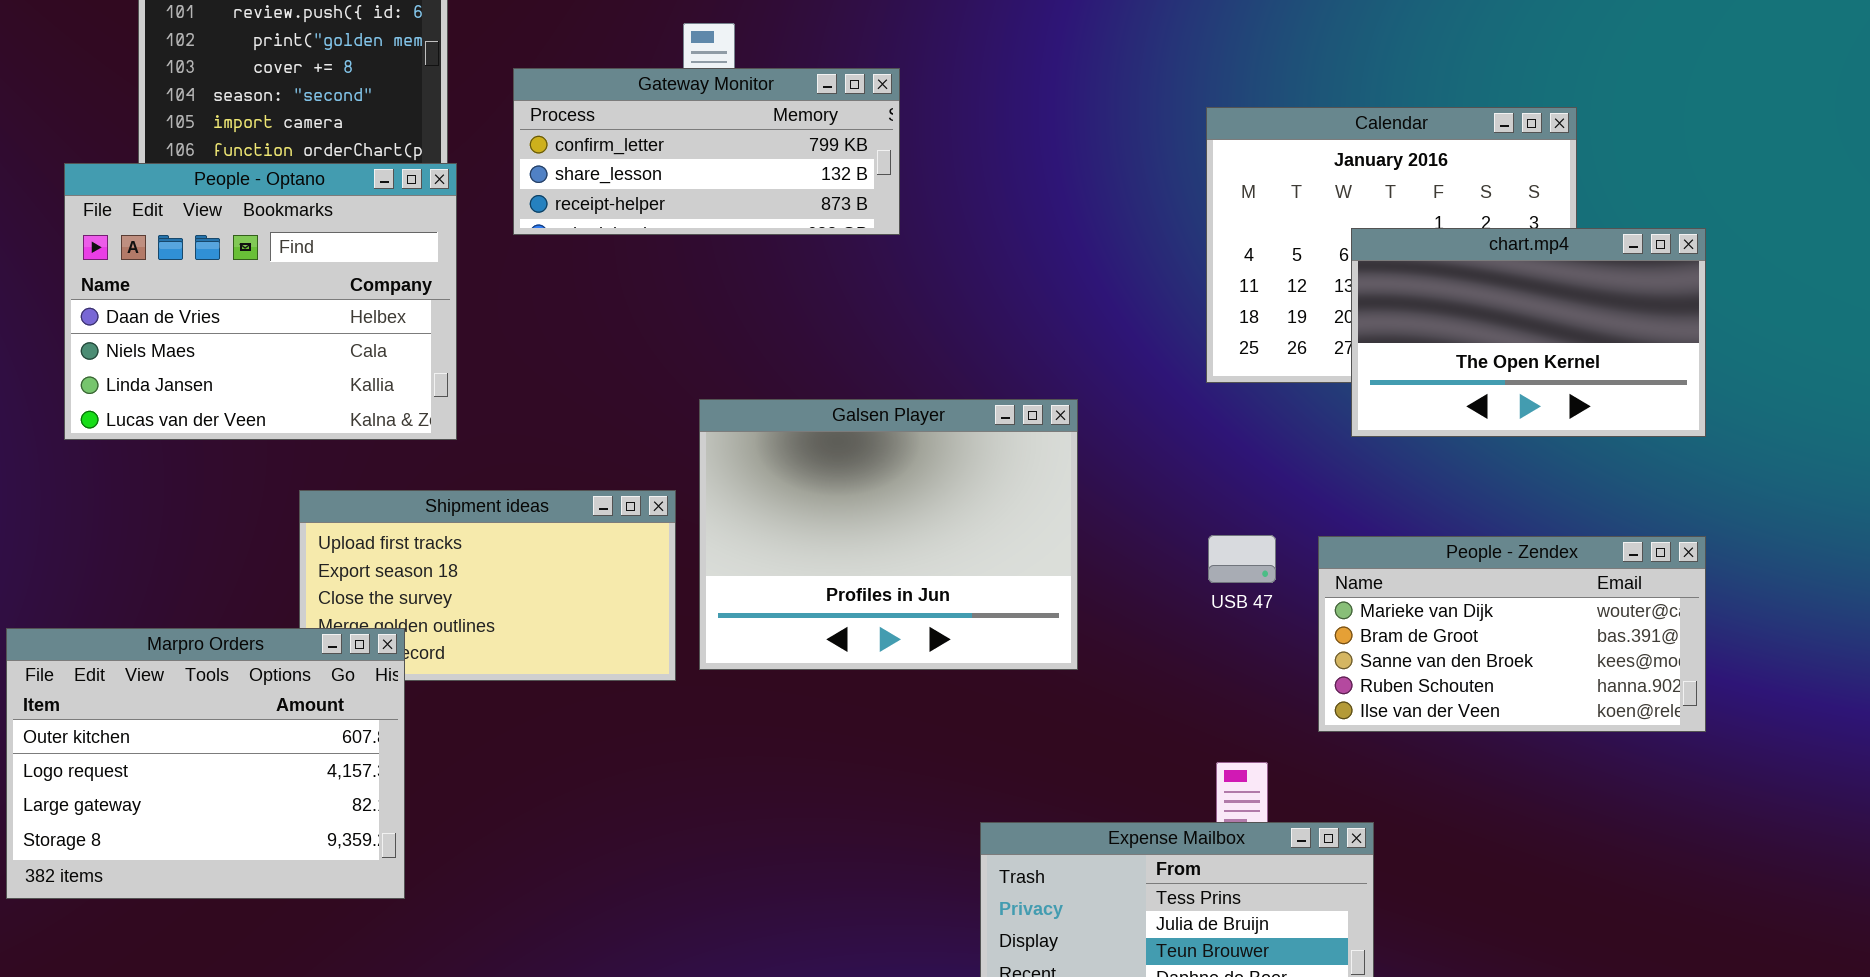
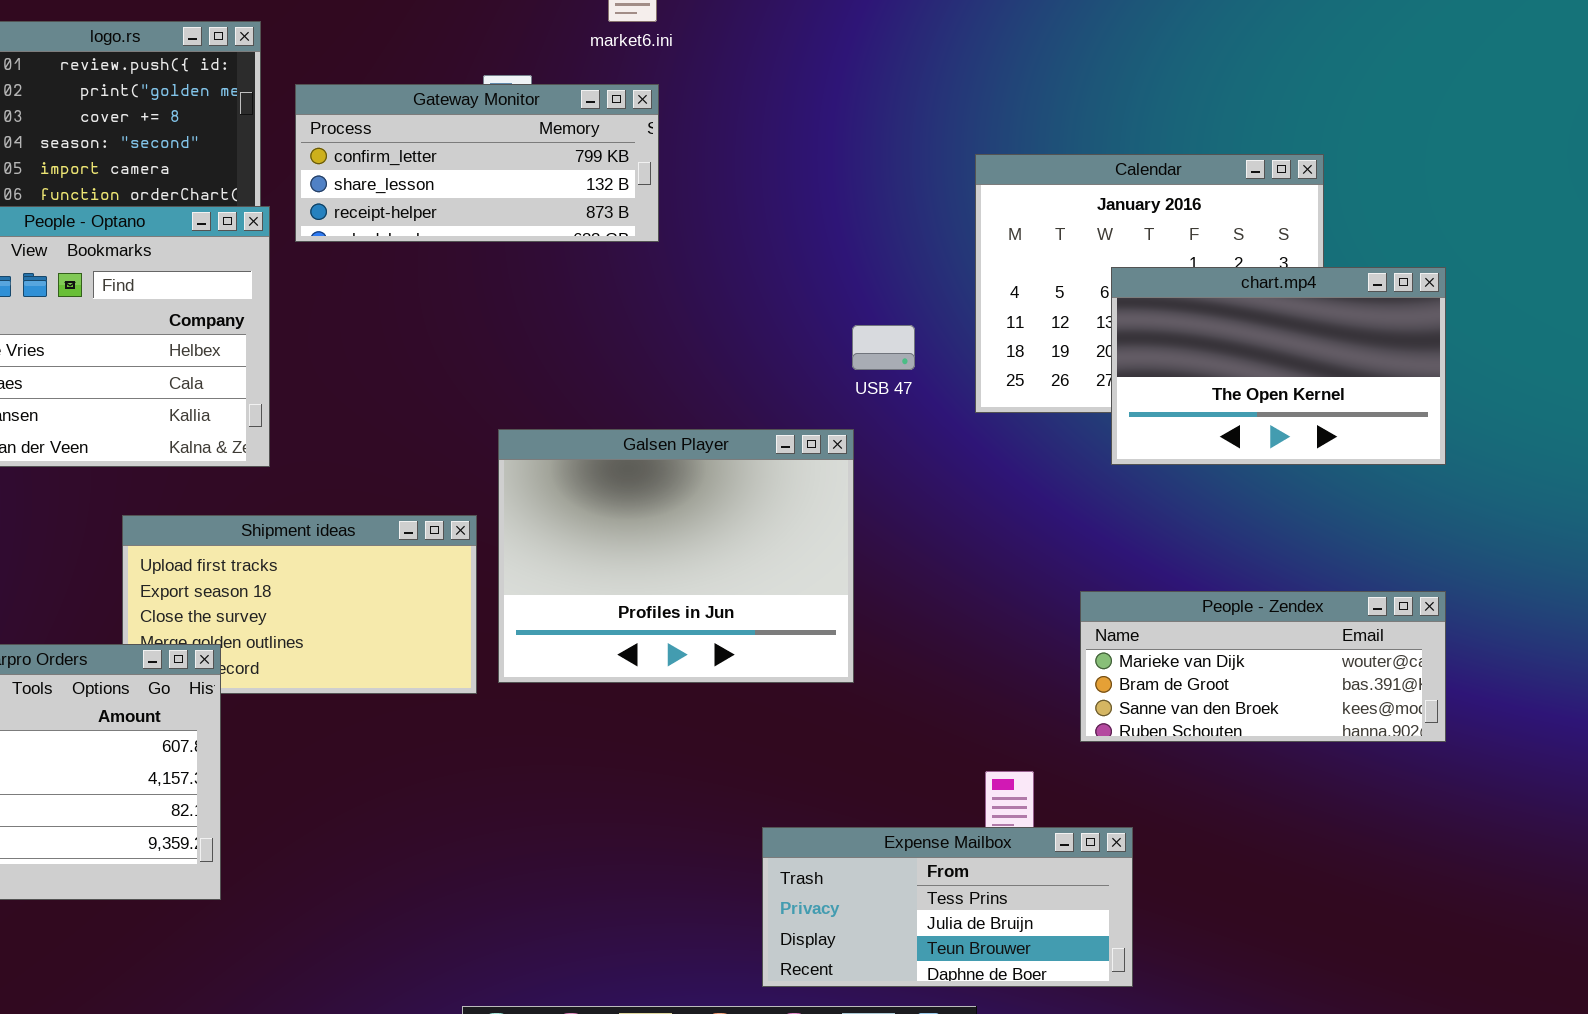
Gateway Monitor: [513,68,900,235] -> [295,84,659,242], moved
USB 47: [1208,535,1276,583] -> [852,325,915,370], moved
People - Zendex: [1318,536,1706,732] -> [1080,591,1446,742], resized

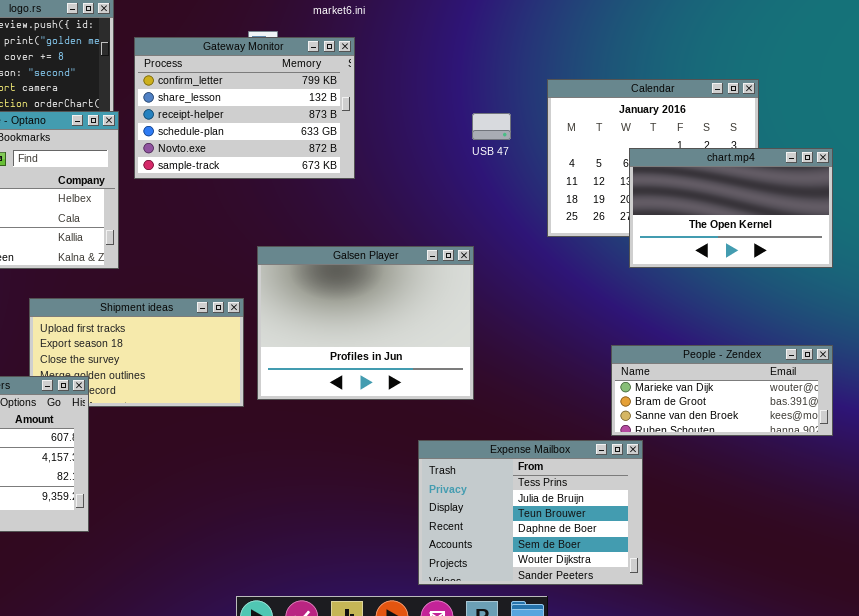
Gateway Monitor: [295,84,659,242] -> [134,37,355,179], resized
USB 47: [852,325,915,370] -> [472,113,511,140], moved
Expense Mailbox: [762,827,1133,987] -> [418,440,643,585], resized

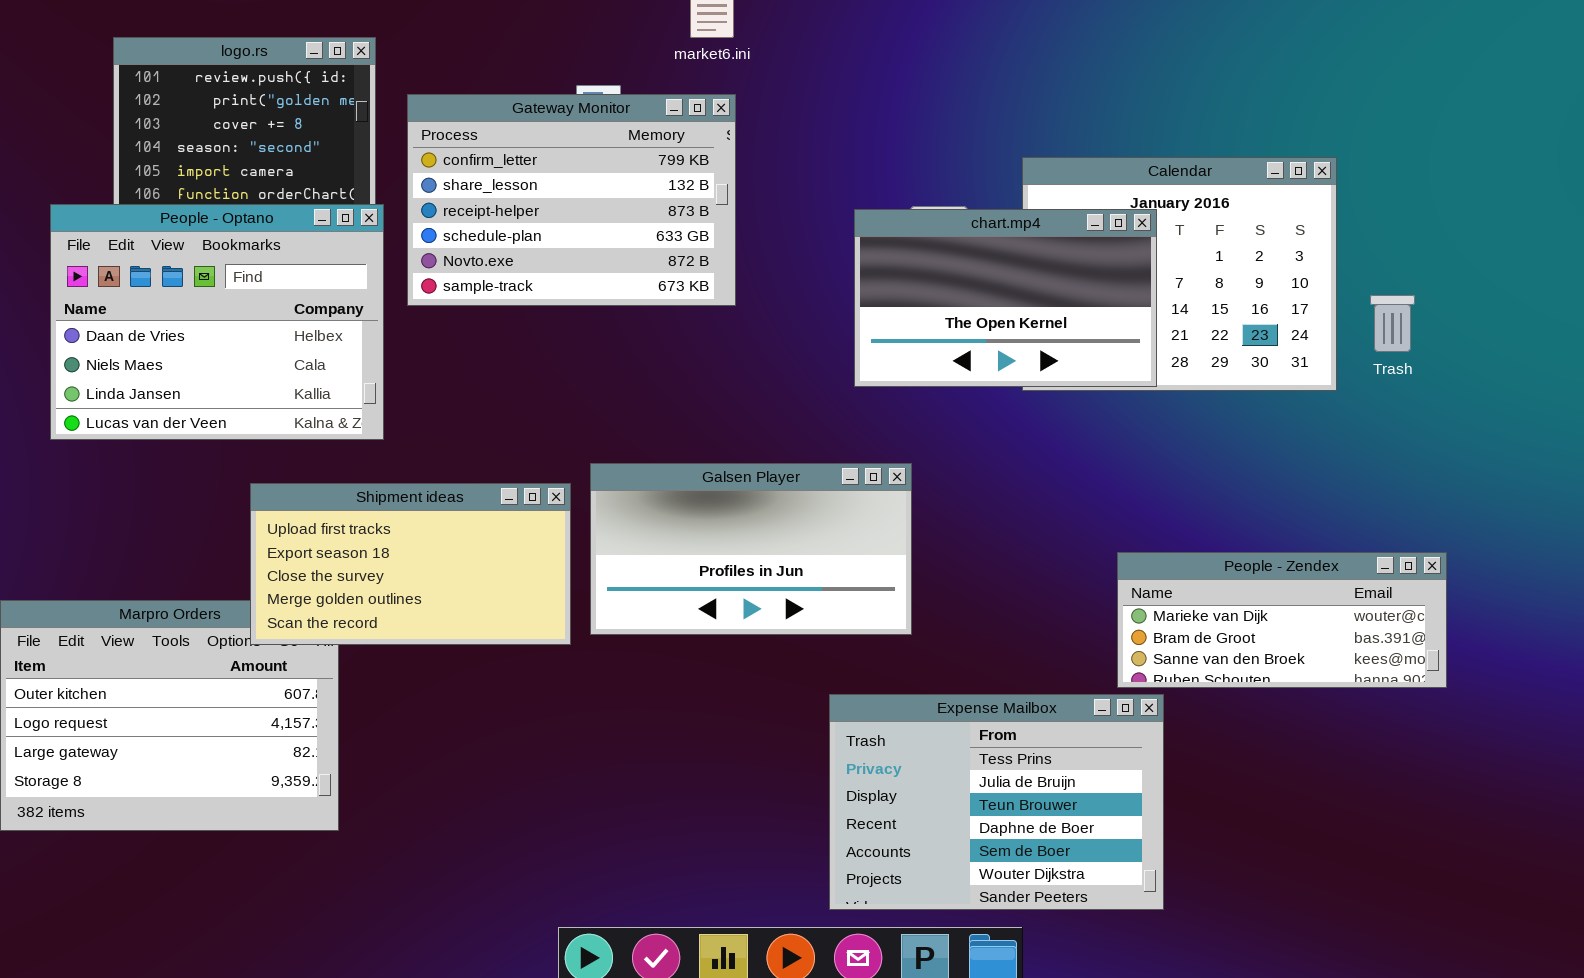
chart.mp4: [629,148,833,268] -> [854,209,1157,387], moved
Galsen Player: [257,246,474,400] -> [590,463,912,635], resized
Shipment ideas: [29,298,244,407] -> [250,483,571,645], raised

